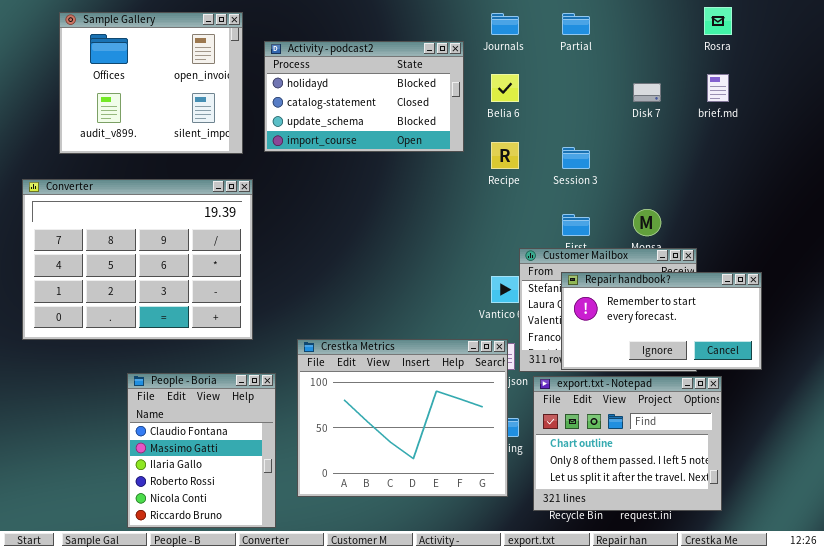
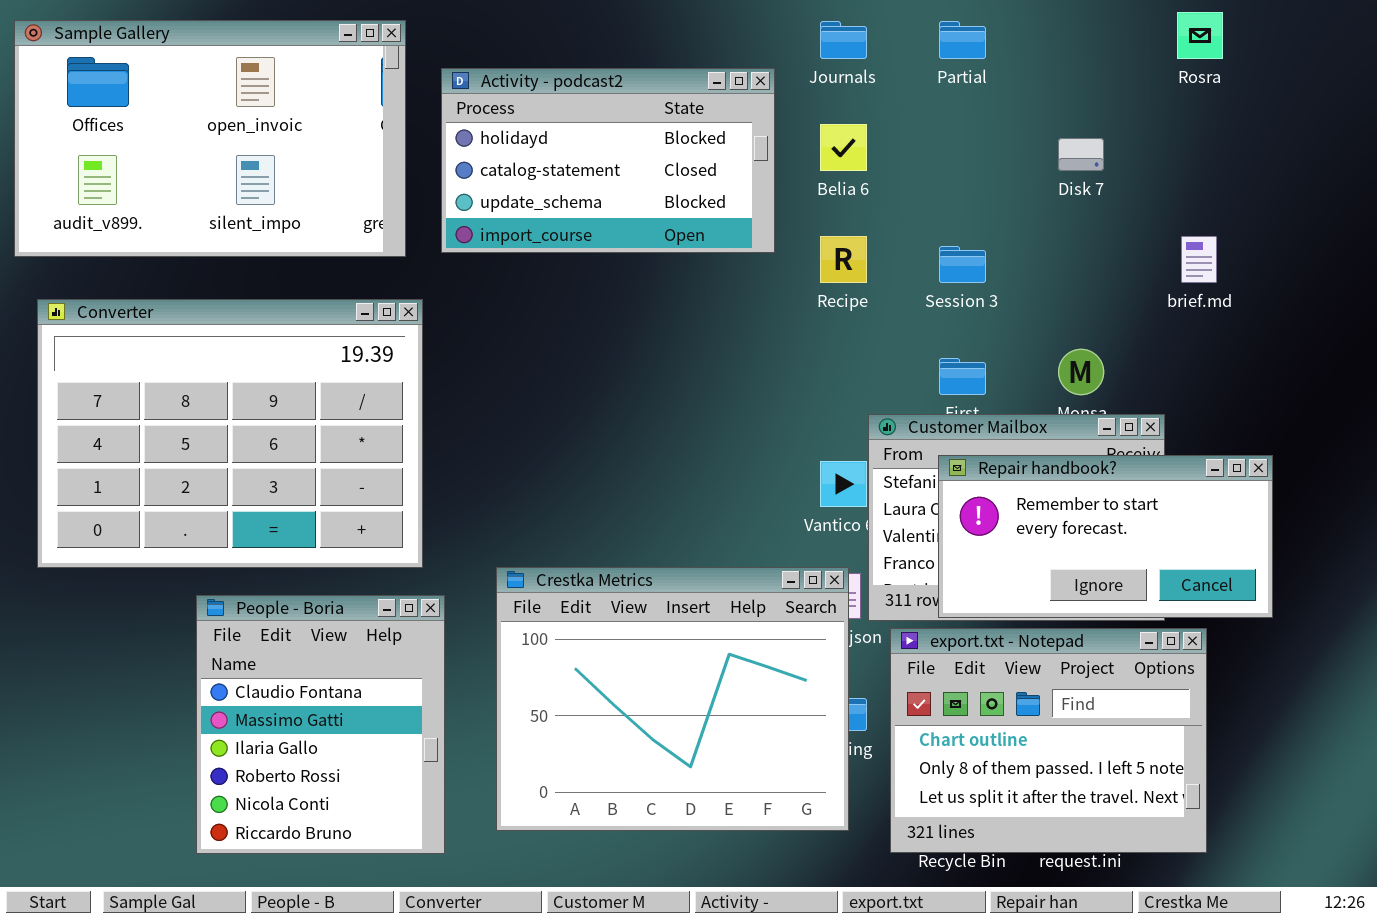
Sample Gallery: [59,12,243,154] -> [14,20,406,257], resized
brief.md: [707,74,729,102] -> [1181,236,1217,283], moved
People - Boria: [127,373,276,528] -> [196,595,445,854], moved

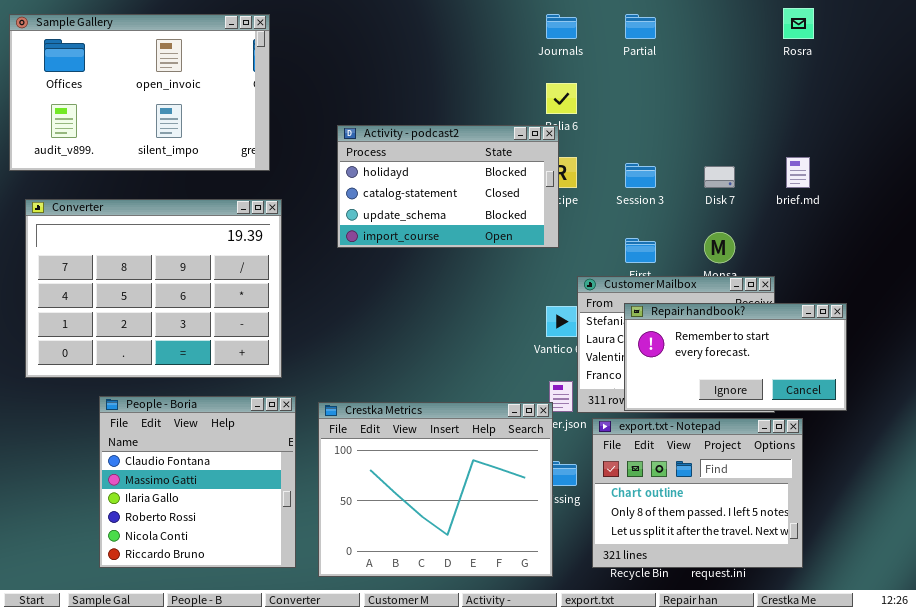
Activity - podcast2: [441,68,775,253] -> [337,125,559,248], moved
Disk 7: [1058,138,1104,171] -> [704,166,735,188], moved
Crestka Metrics: [496,567,849,831] -> [318,402,553,577], moved
People - Boria: [196,595,445,854] -> [99,396,296,568], resized

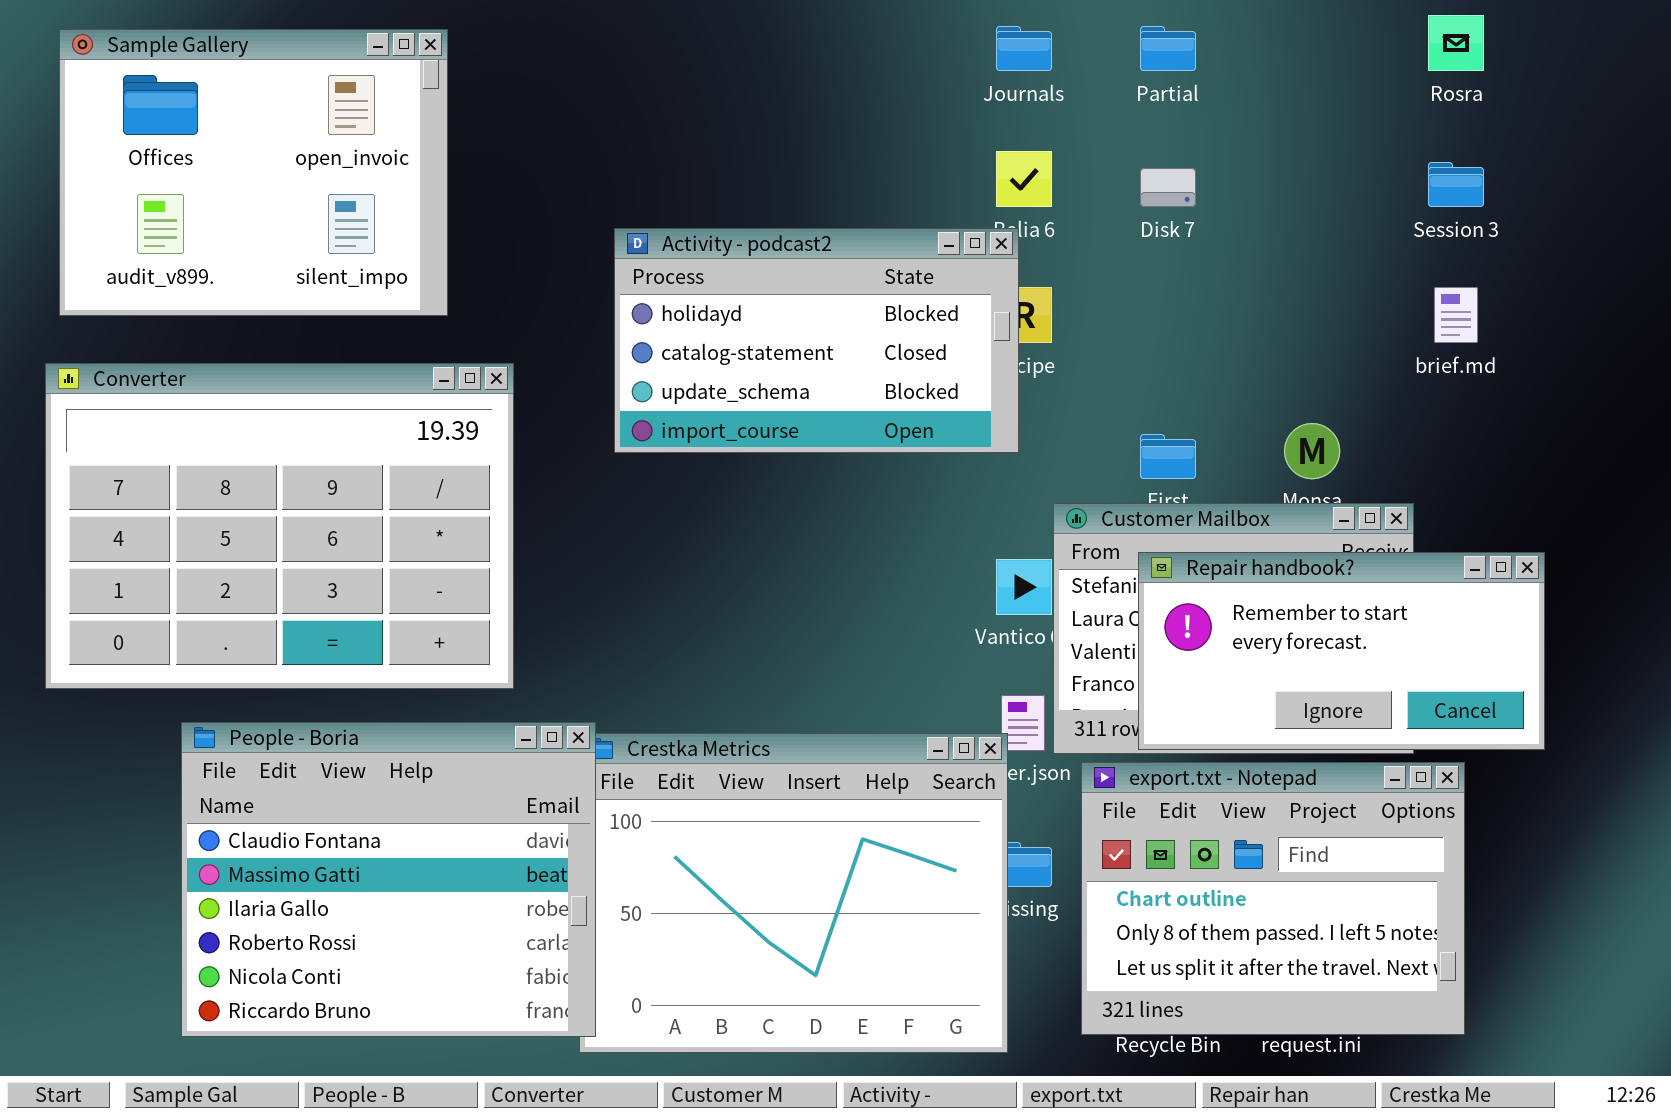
Sample Gallery: [9,14,270,171] -> [59,29,448,316], moved, resized
Session 3: [625,163,656,188] -> [1428,162,1484,207], moved
Disk 7: [704,166,735,188] -> [1140,168,1196,207], moved
People - Boria: [99,396,296,568] -> [181,722,596,1037], resized

